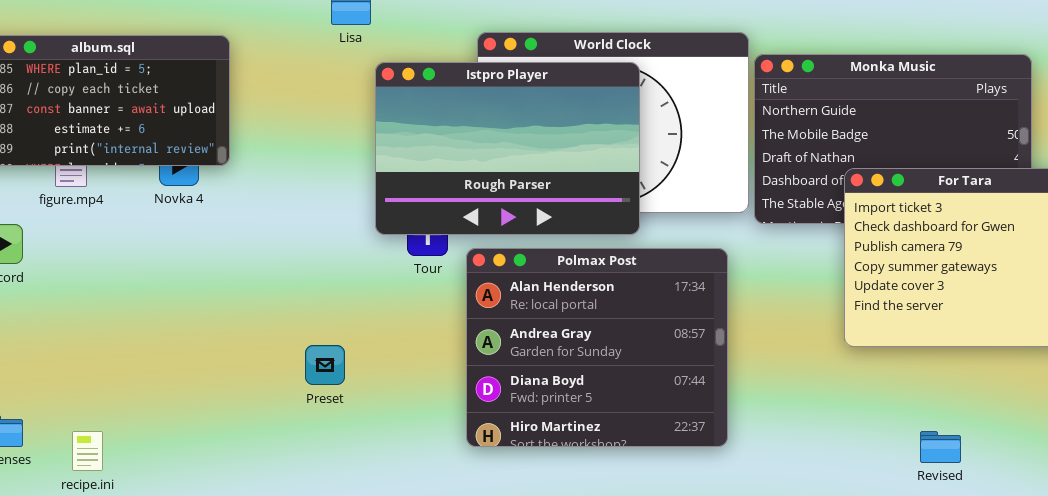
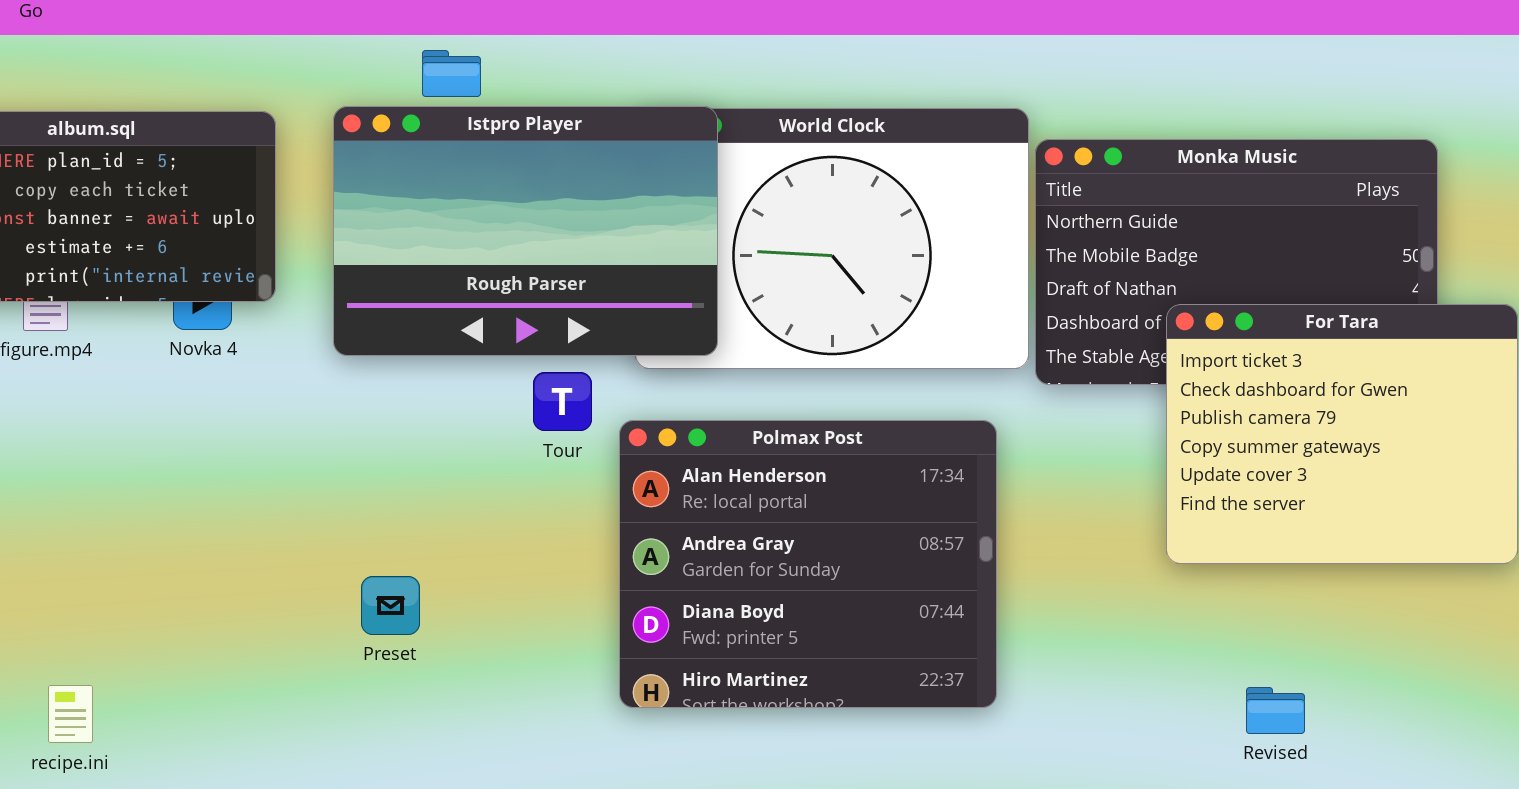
Istpro Player: [375,62,640,235] -> [333,106,718,356], moved
Preset: [305,345,345,385] -> [361,576,420,635], moved
Revised: [920,431,961,463] -> [1246,687,1305,734], moved

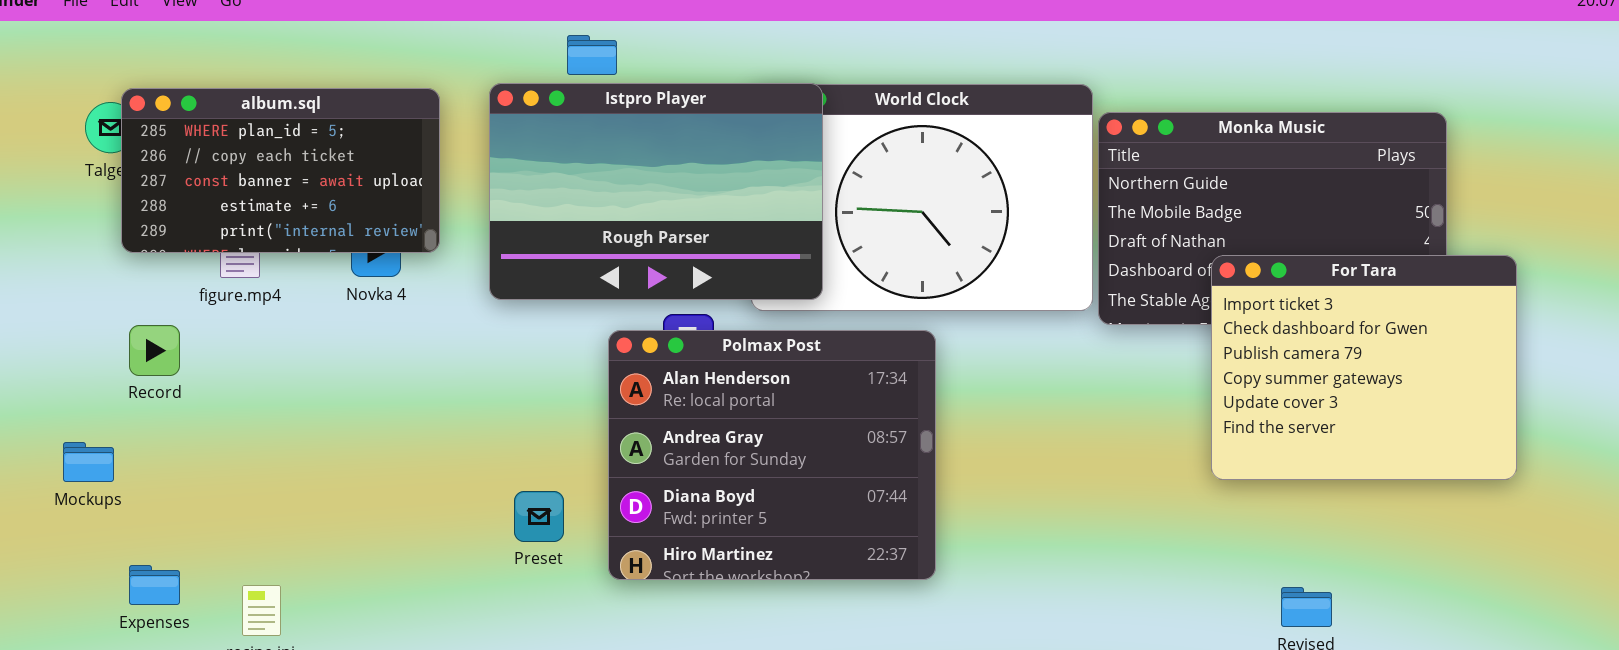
Polmax Post: [619,420,997,708] -> [608,330,936,580], moved

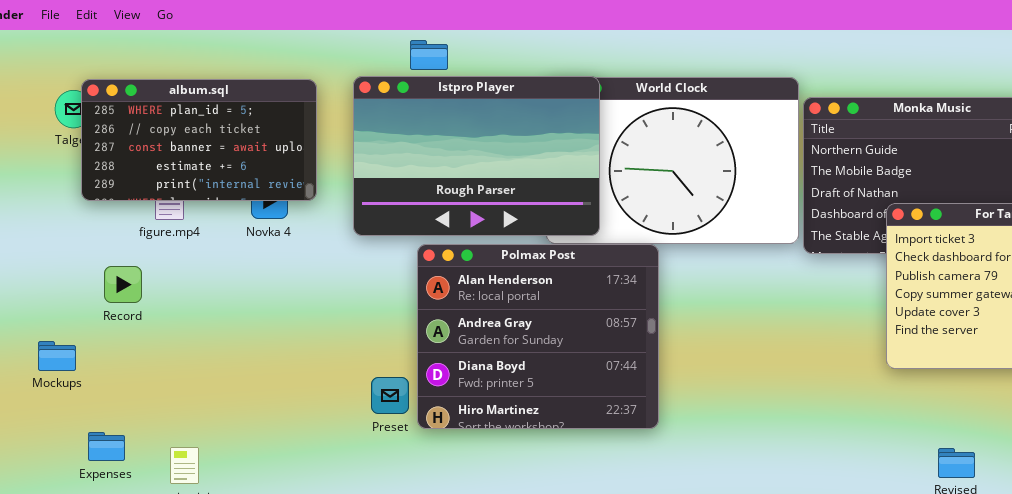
Record: [129,325,180,376] -> [104,266,142,303], moved
Polmax Post: [608,330,936,580] -> [417,244,659,429], moved

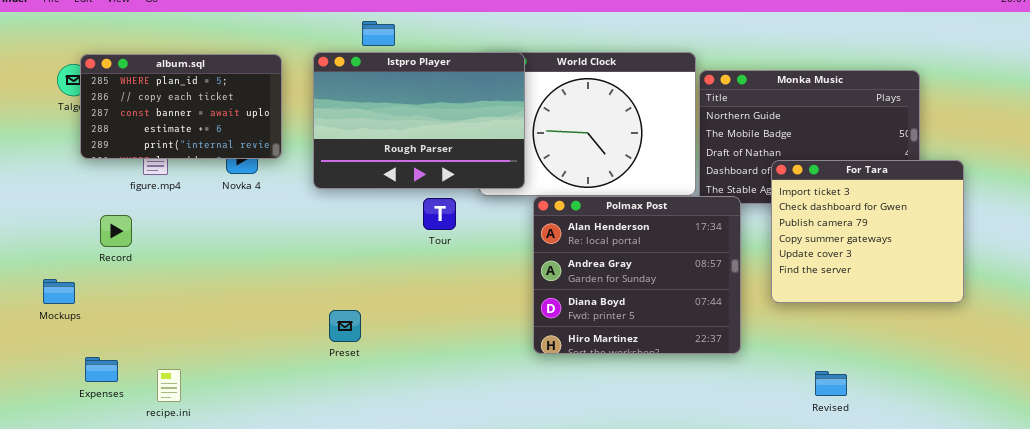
Polmax Post: [417,244,659,429] -> [533,196,741,354], moved

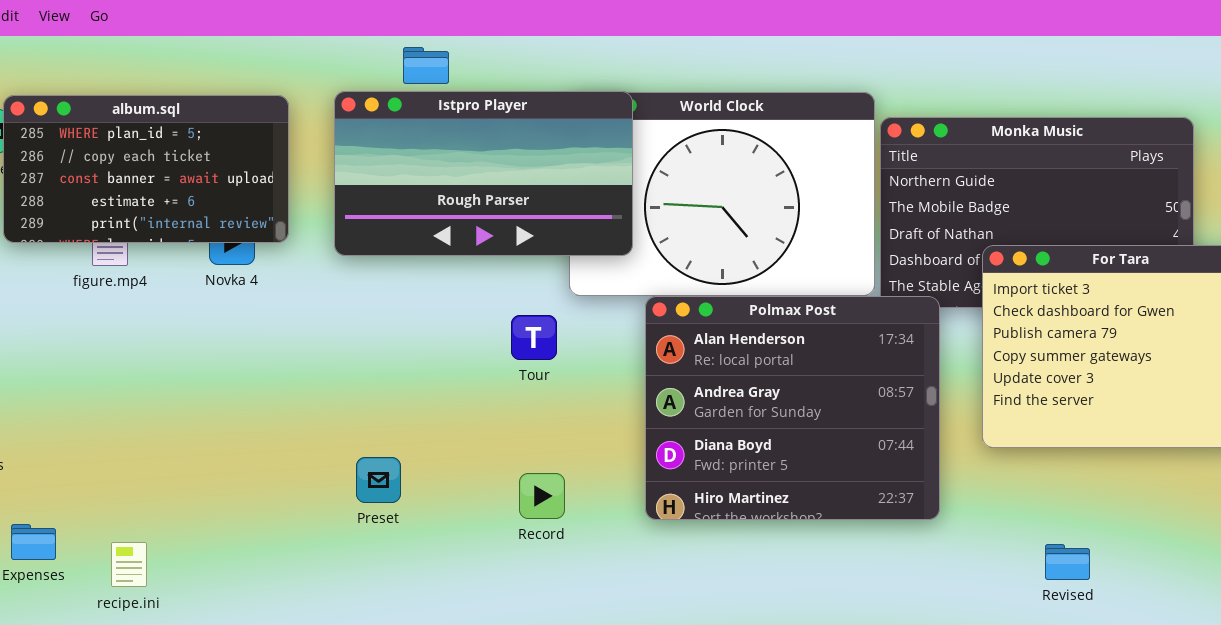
Istpro Player: [313,52,525,189] -> [334,91,633,256], resized
Tour: [423,198,456,230] -> [511,315,557,360], moved
Record: [100,215,132,247] -> [519,473,565,519], moved

